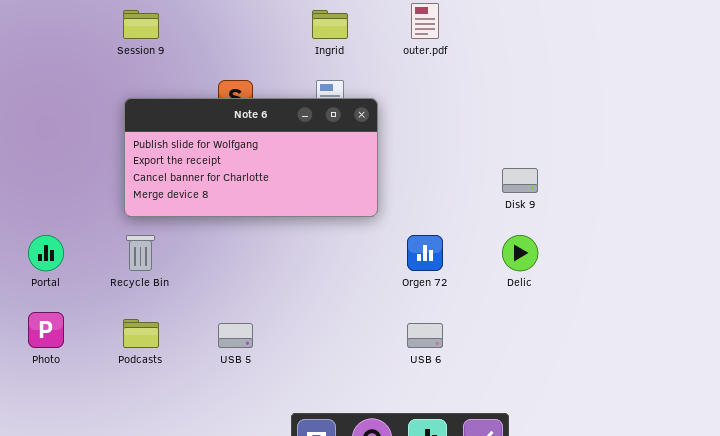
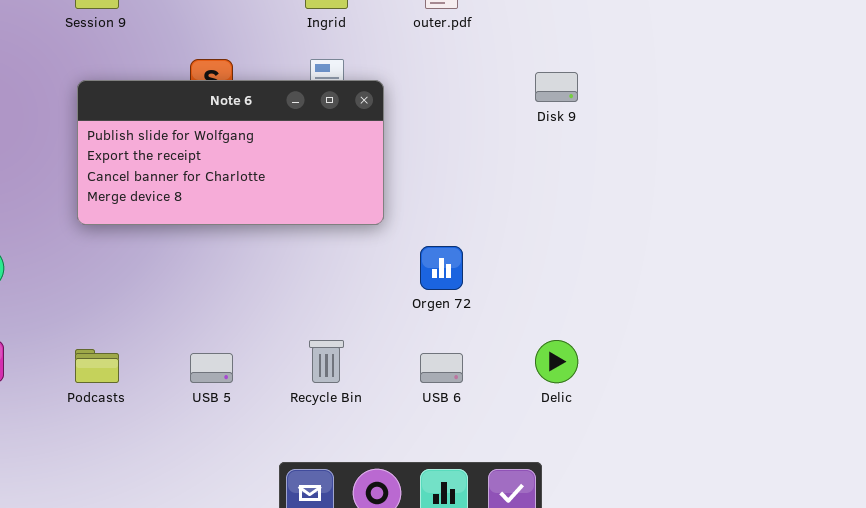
Disk 9: [502,168,538,193] -> [535,72,578,102], moved
Recycle Bin: [126,235,155,271] -> [309,340,344,383], moved
Delic: [502,235,538,271] -> [535,340,578,383], moved

